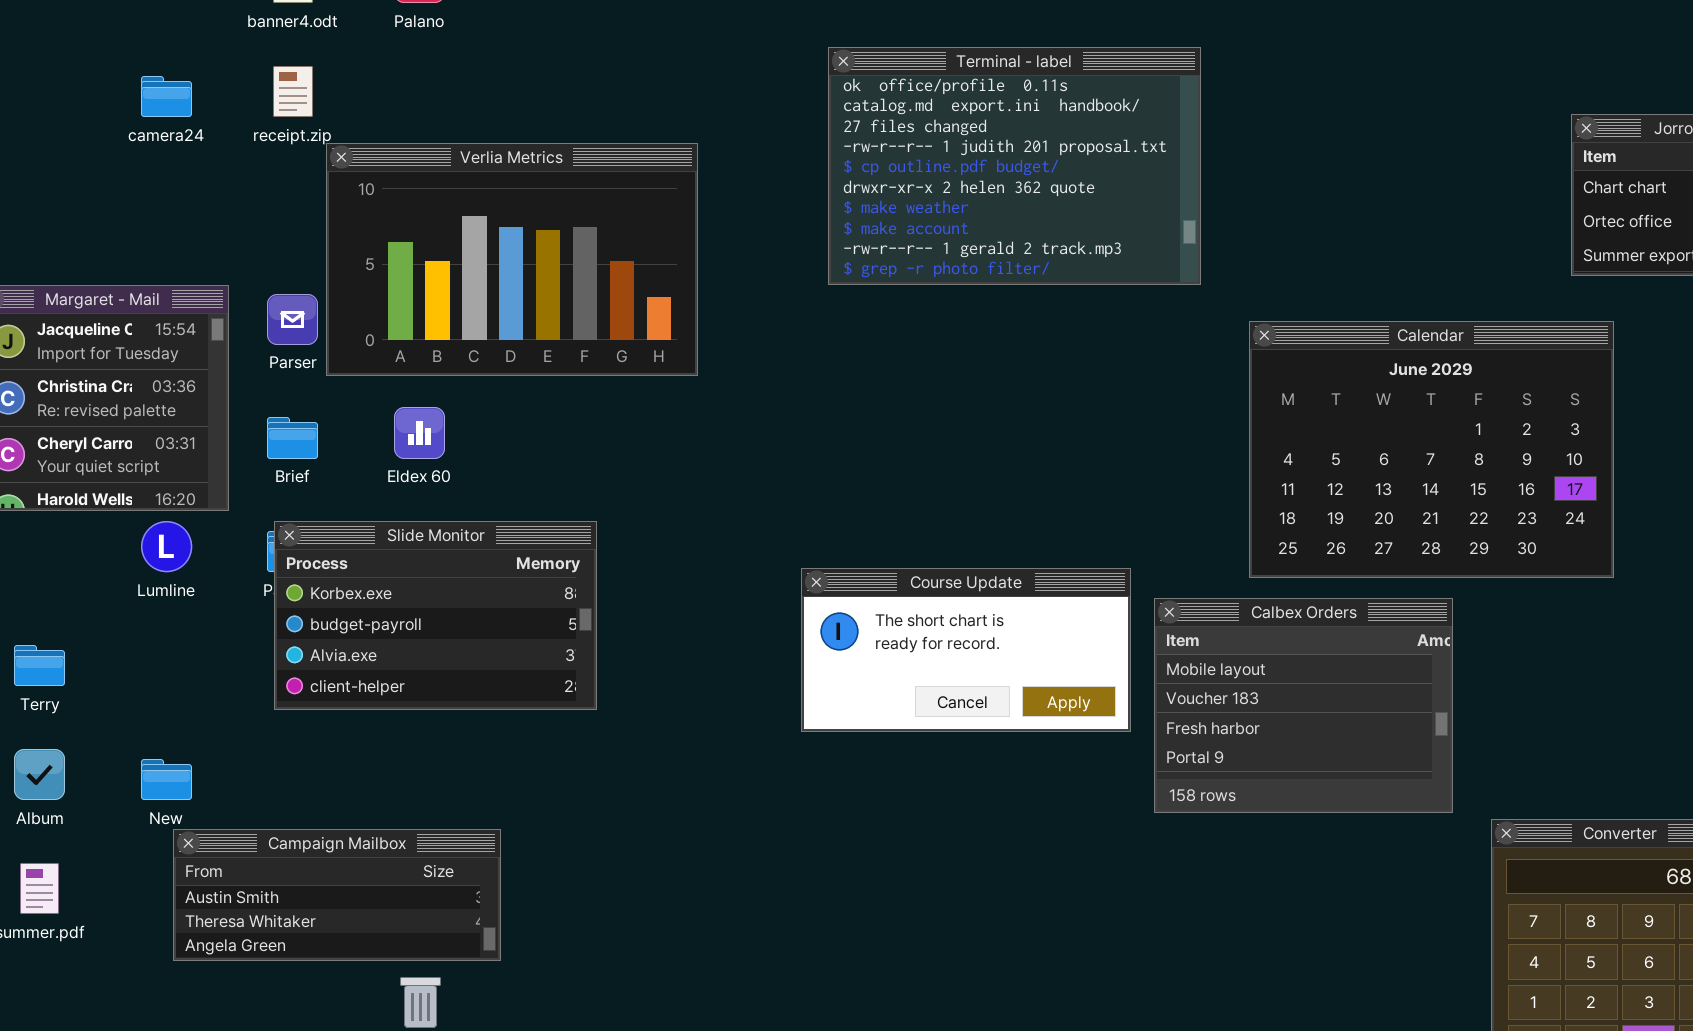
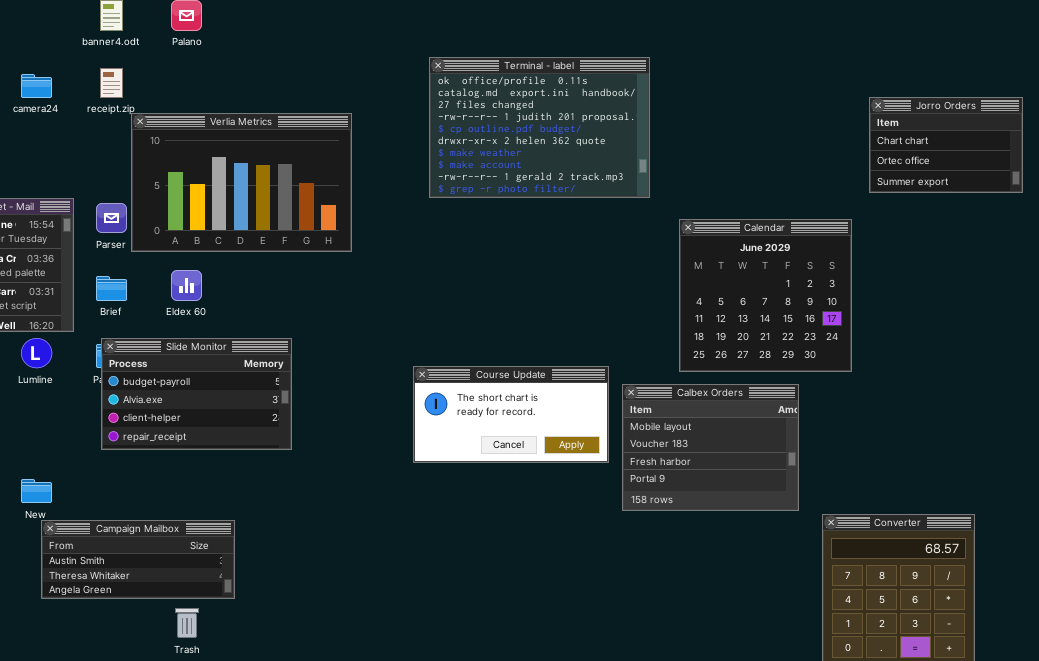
Calendar: [1249,321,1614,578] -> [679,219,852,372], resized
Slide Monitor: [274,521,597,710] -> [101,338,292,450], scrolled down 1 row

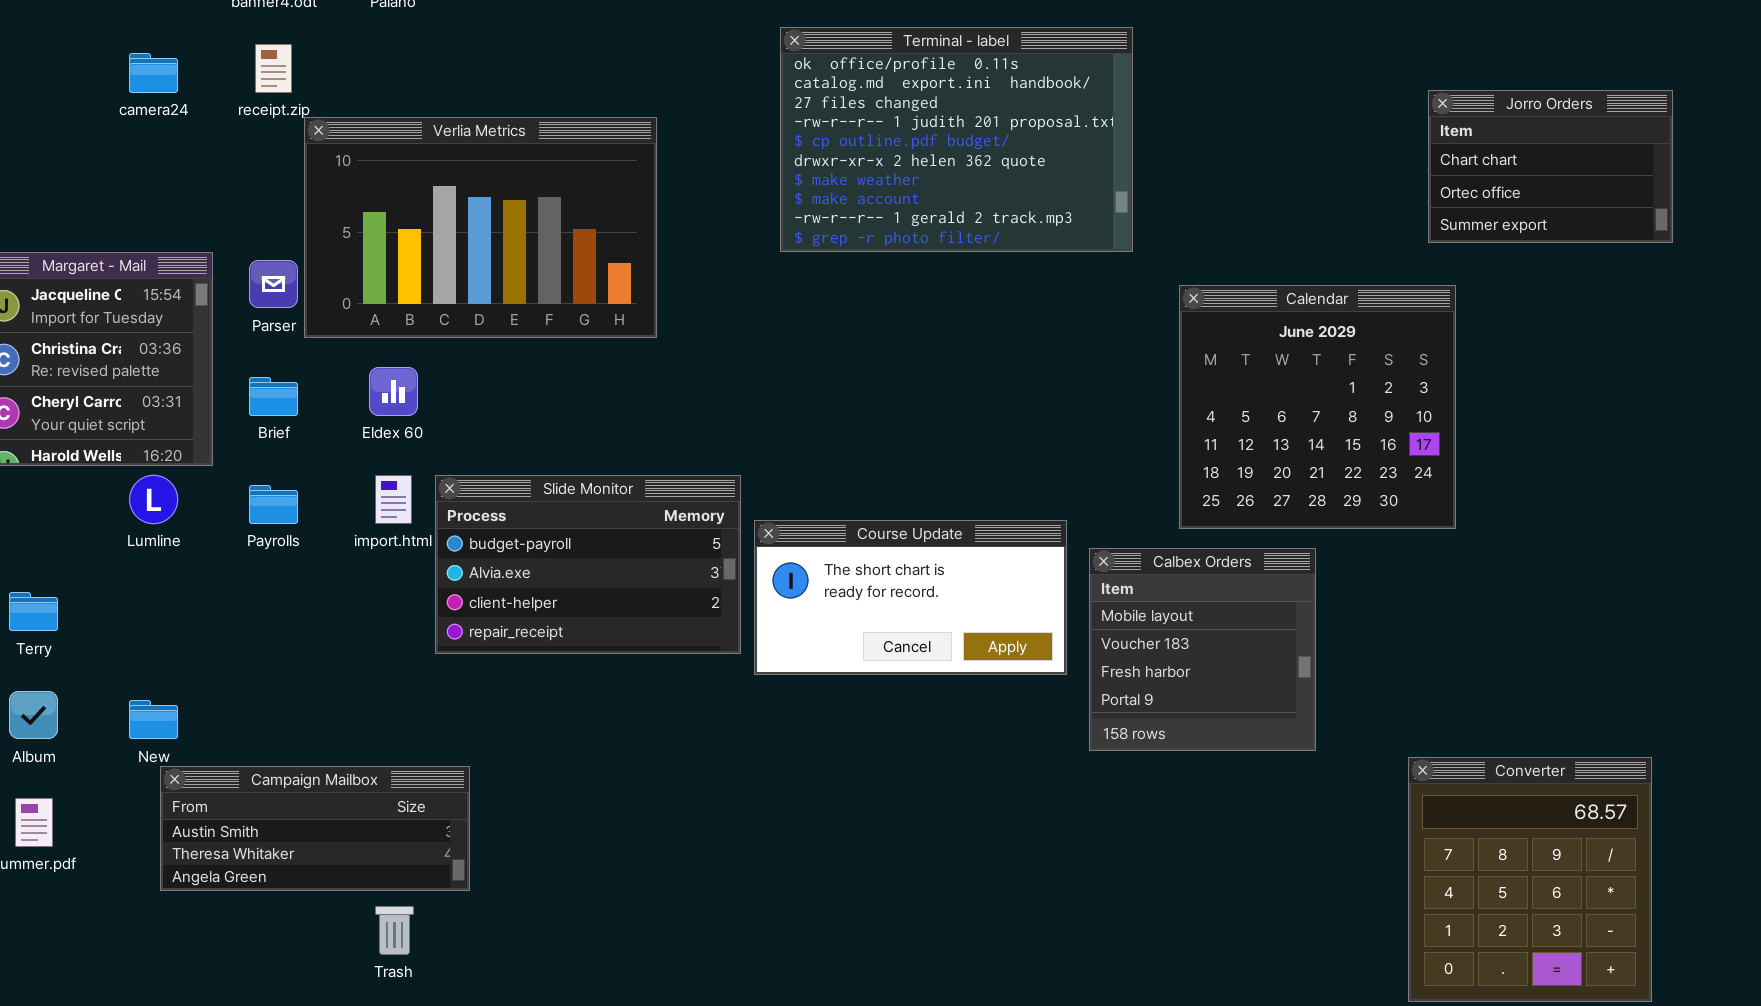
Jorro Orders: [869,97,1023,193] -> [1428,90,1673,243], moved
Slide Monitor: [101,338,292,450] -> [435,475,741,654], moved
Calbex Orders: [622,384,799,511] -> [1089,548,1316,751], resized

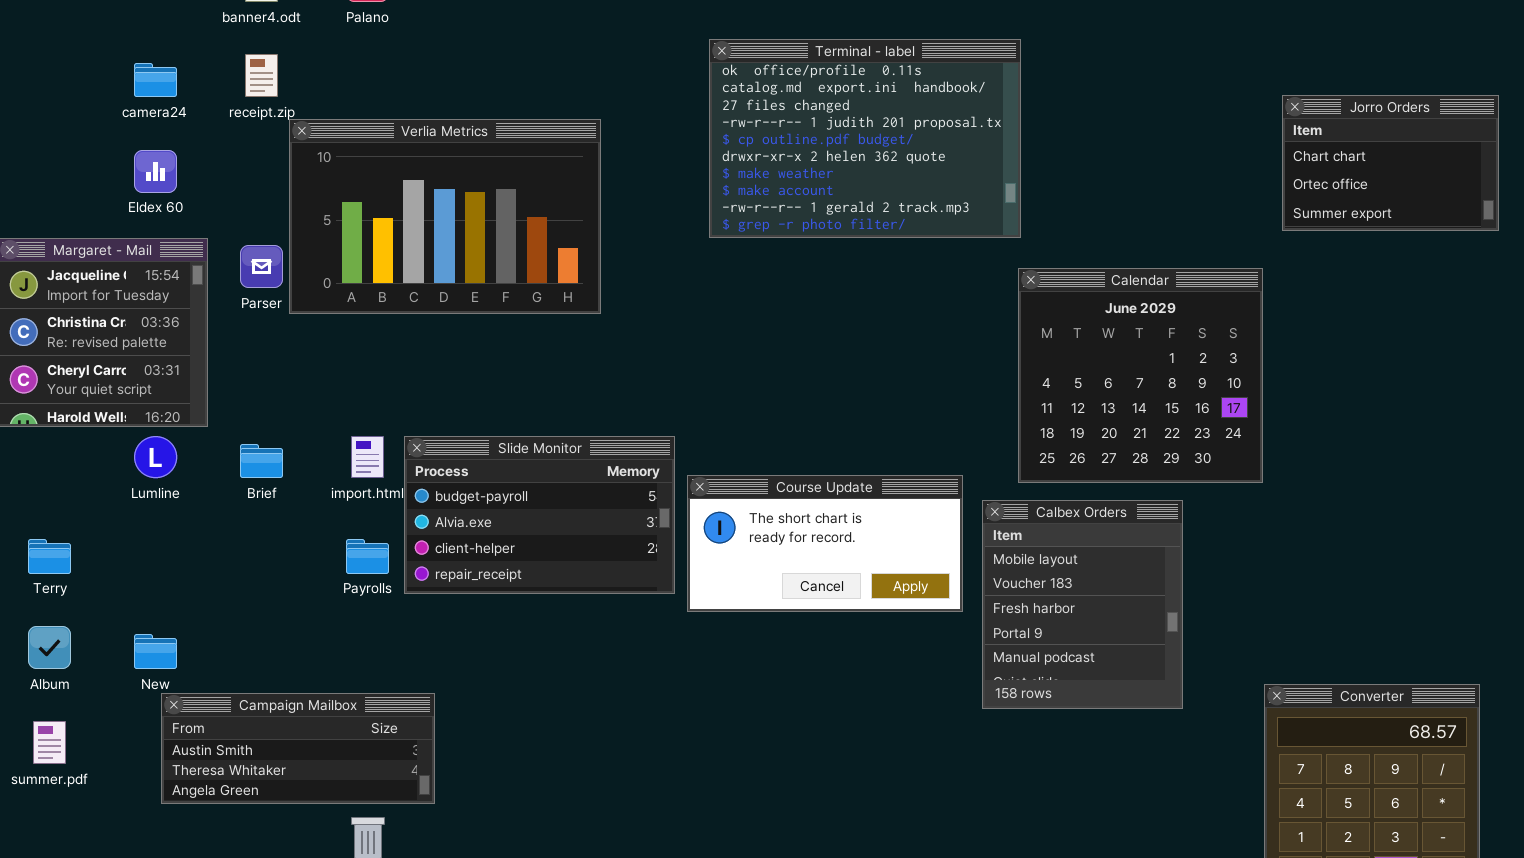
Calendar: [1179,285,1456,529] -> [1018,268,1263,483], moved
Eldex 60: [369,367,418,416] -> [134,150,177,193], moved
Brief: [249,377,298,416] -> [240,444,283,478], moved
Payrolls: [249,485,298,524] -> [346,539,389,574], moved
Calbex Orders: [1089,548,1316,751] -> [982,500,1183,709], resized

